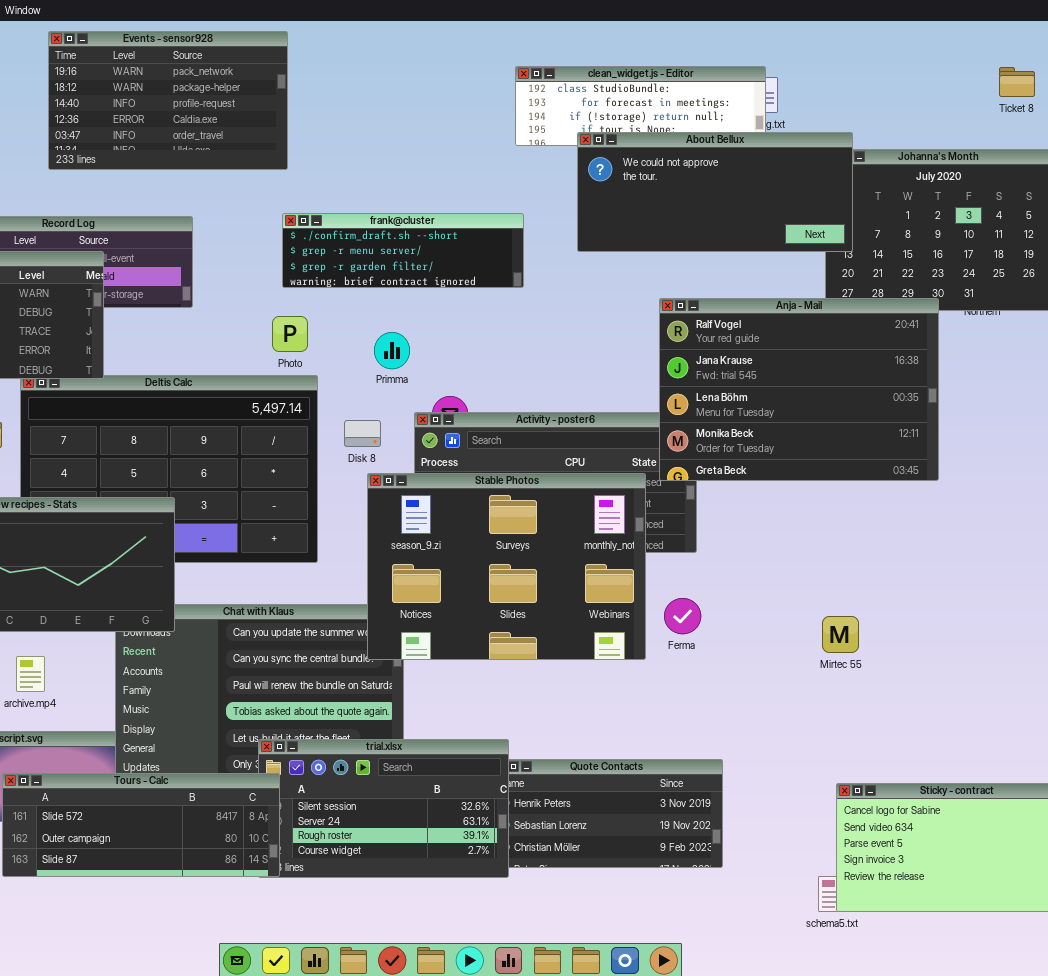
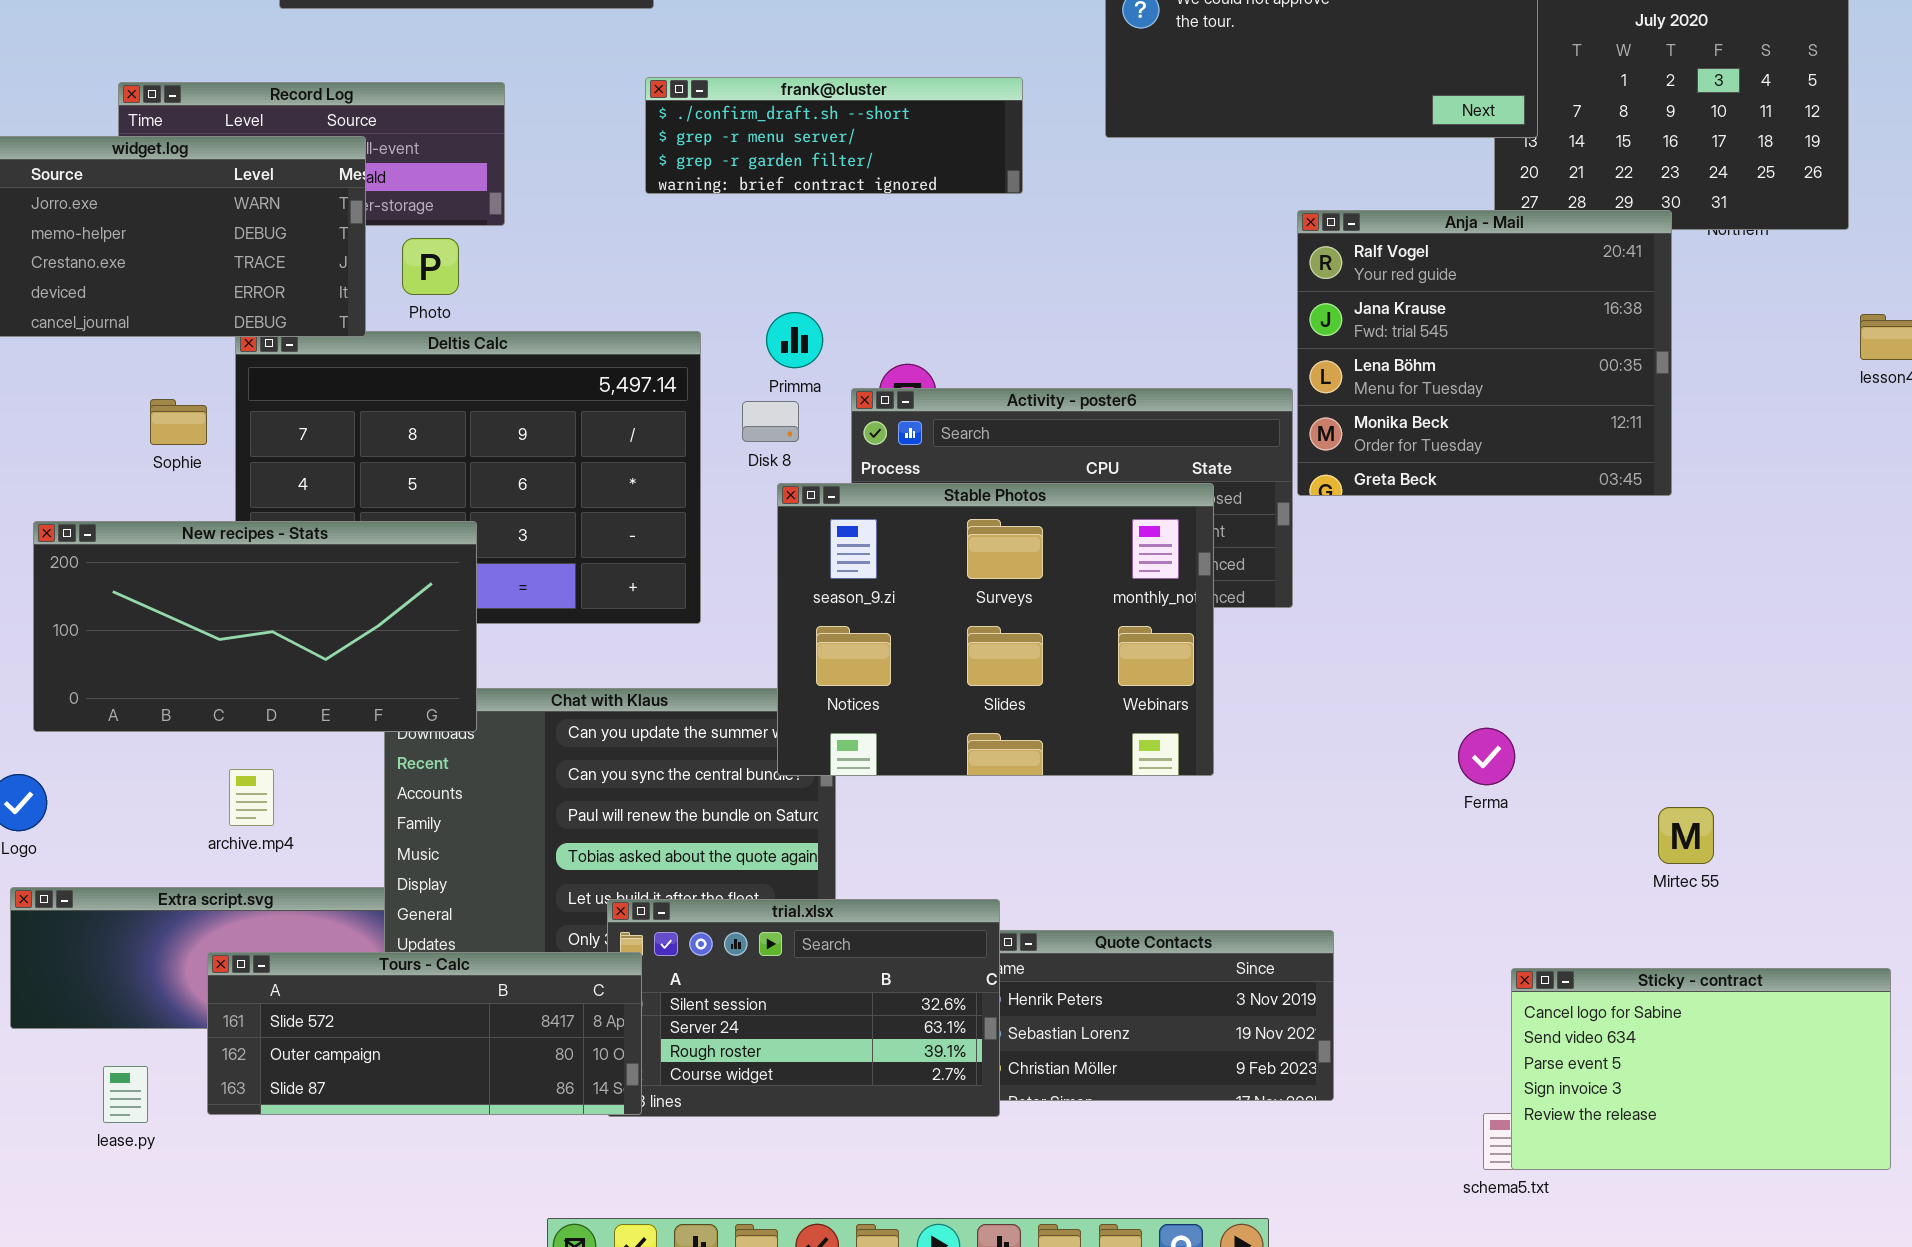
Anja - Mail: [659,298,939,481] -> [1297,210,1672,496], resized
Photo: [272,316,308,352] -> [402,238,459,295], moved
Primma: [374,332,410,369] -> [766,312,823,368], moved
Ferma: [664,598,701,634] -> [1458,728,1515,785], moved
Mirtec 55: [822,616,859,653] -> [1658,807,1714,864], moved

